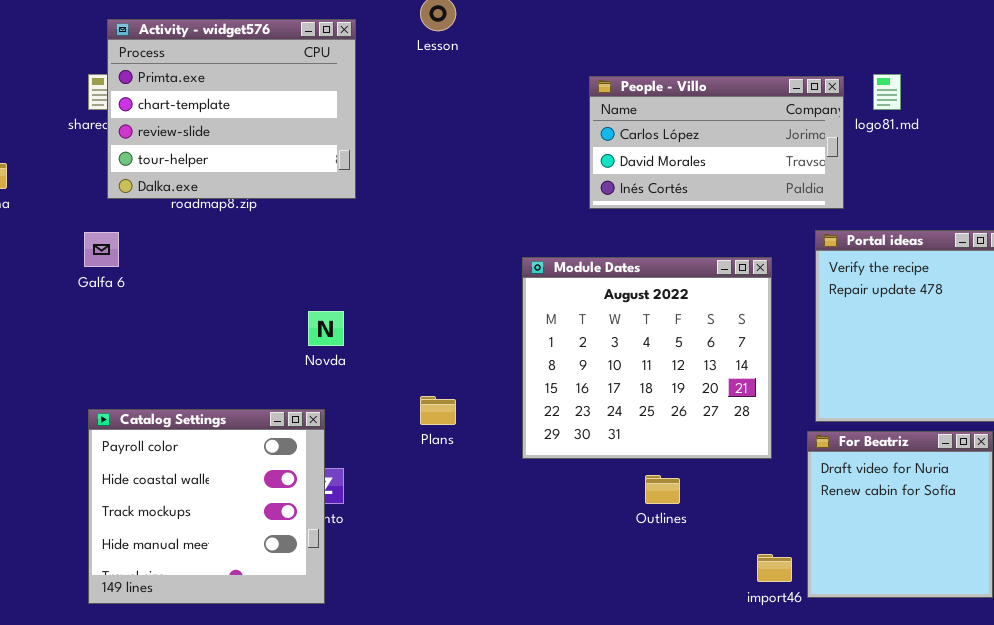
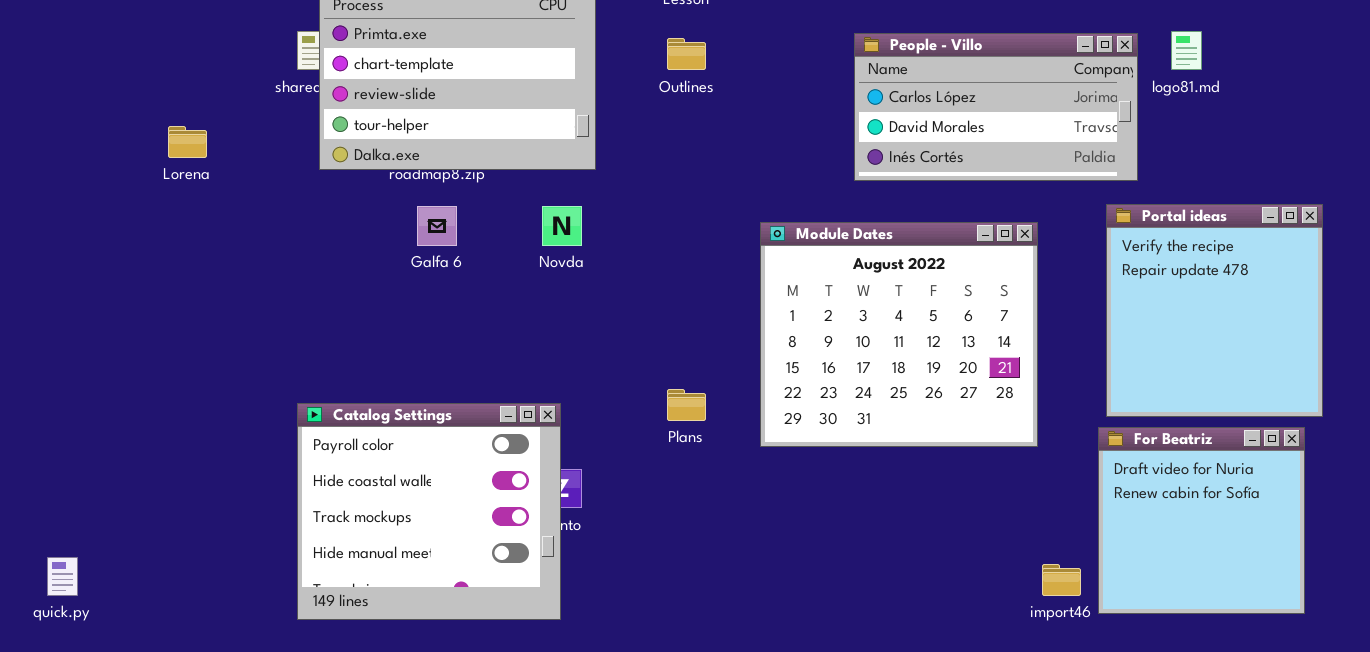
Galfa 6: [84,232,119,267] -> [417,206,457,246], moved
Module Dates: [522,257,772,459] -> [760,222,1038,447], moved
Novda: [308,311,344,346] -> [542,206,582,246], moved
Outlines: [645,475,680,504] -> [667,38,706,70], moved

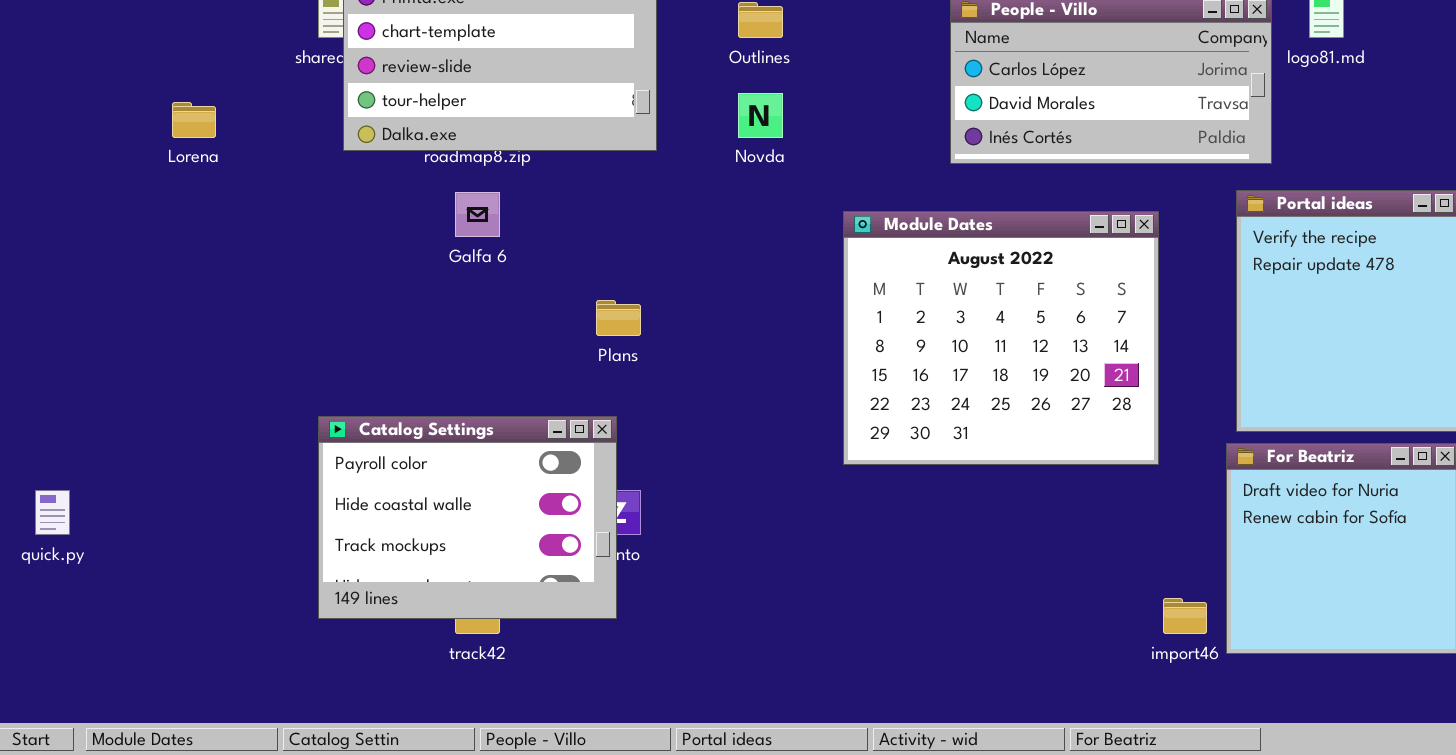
Novda: [542,206,582,246] -> [738,93,783,138], moved
Plans: [667,389,706,421] -> [596,300,641,336], moved
Catalog Settings: [297,403,561,620] -> [318,416,617,619], resized
quick.py: [47,557,78,596] -> [35,490,70,535], moved

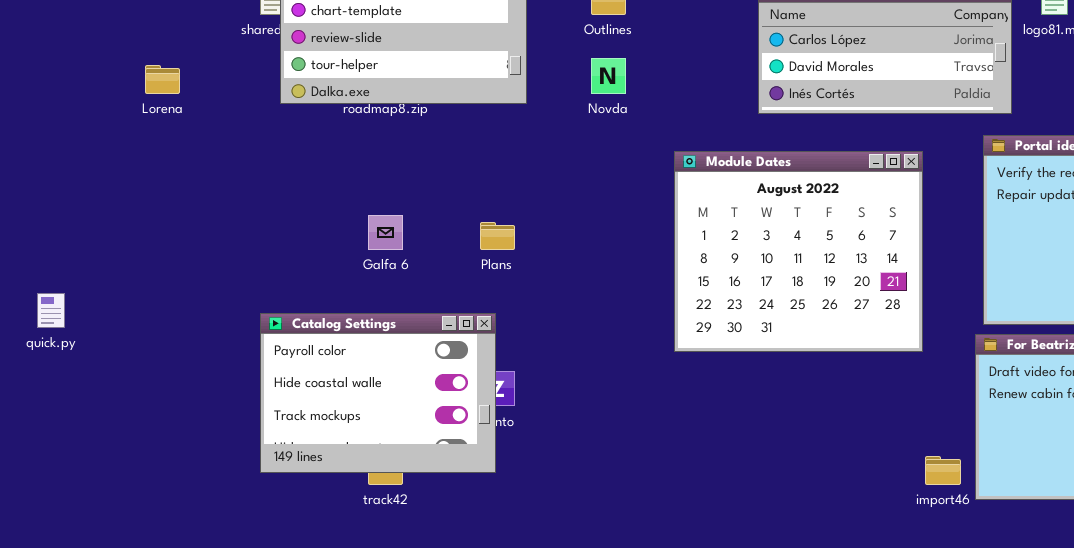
Galfa 6: [455,192,500,237] -> [368,215,403,250], moved
quick.py: [35,490,70,535] -> [37,293,65,328], moved

